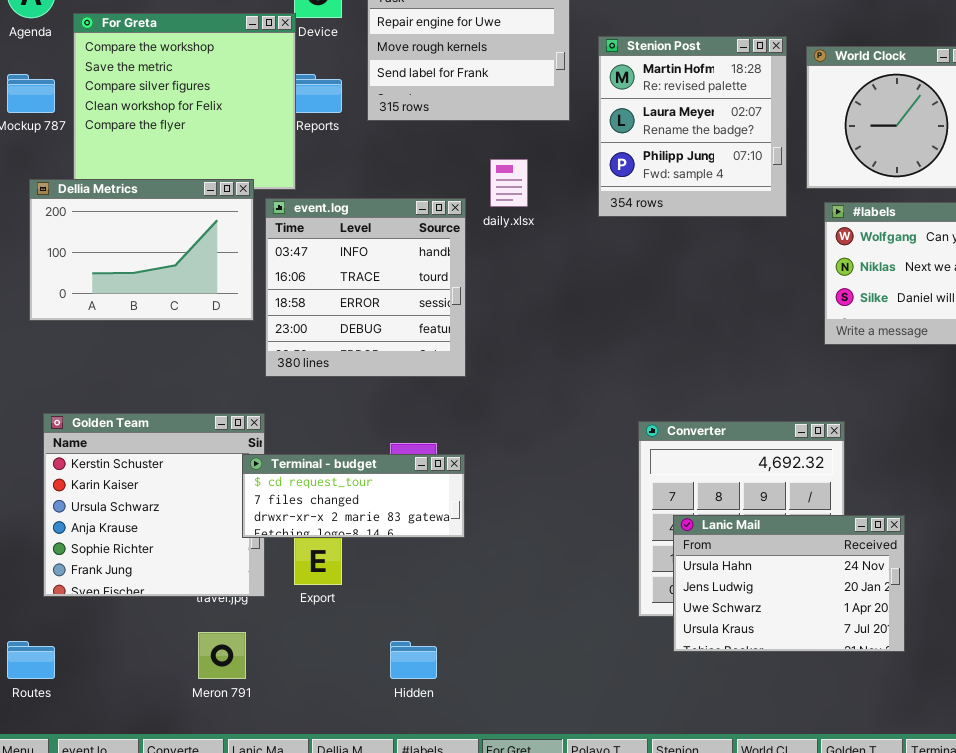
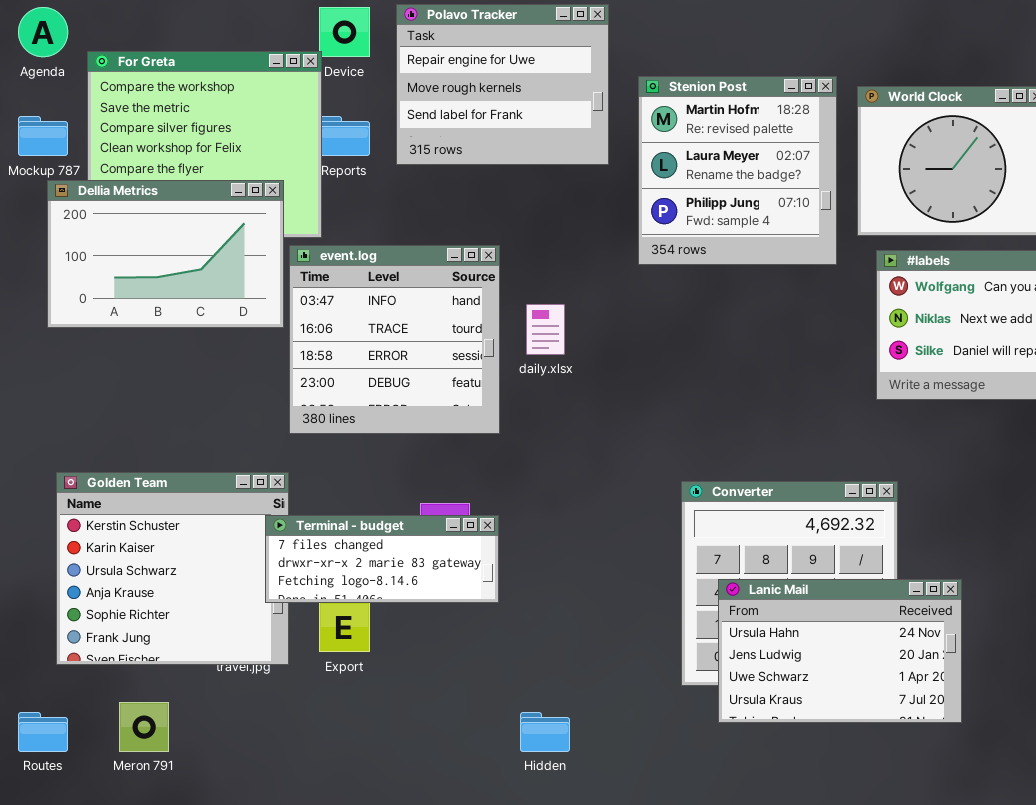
daily.xlsx: [490,159,528,207] -> [526,304,565,355], moved
Dellia Metrics: [29,179,254,321] -> [47,180,284,328], moved
Terminal - budget: [242,454,465,538] -> [265,515,499,603], scrolled down 1 row
Meron 791: [198,632,246,679] -> [119,702,169,752], moved
Hidden: [390,641,437,679] -> [520,712,570,752], moved

